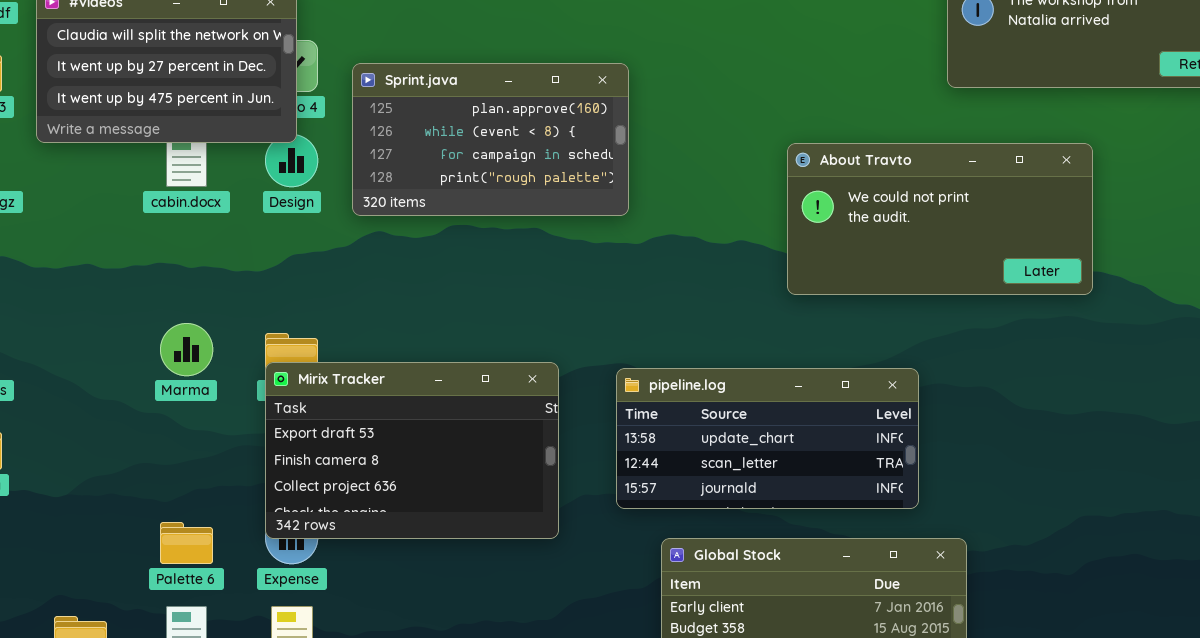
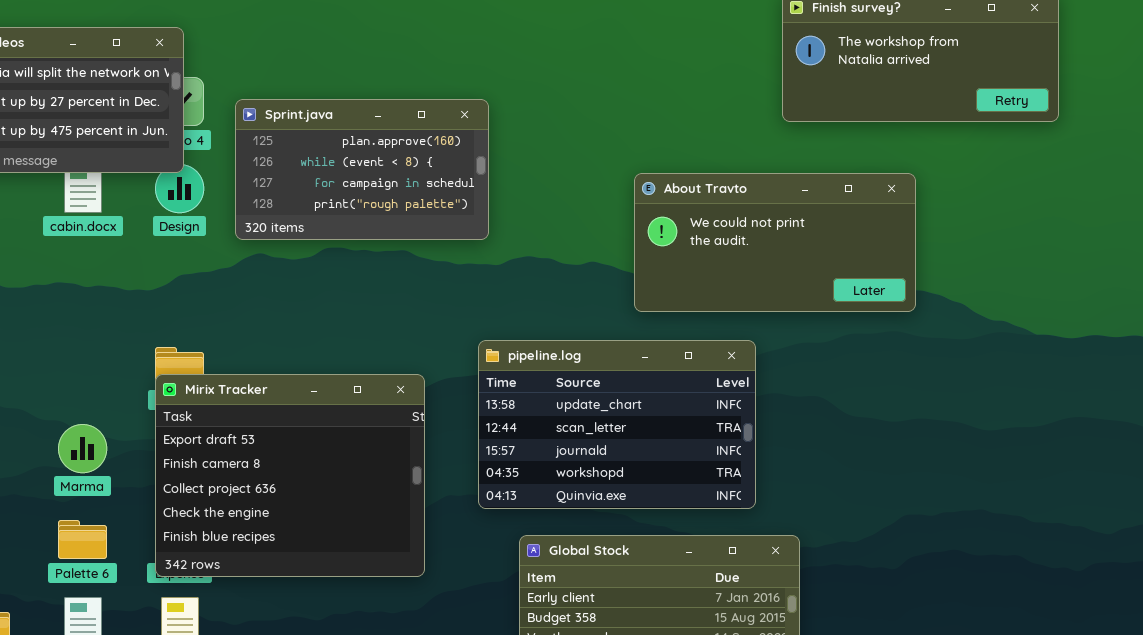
Marma: [160,323,213,376] -> [58,424,107,473], moved
Mirix Tracker: [265,362,559,539] -> [155,374,425,577], resized
pipeline.log: [616,368,919,509] -> [478,340,756,509], resized

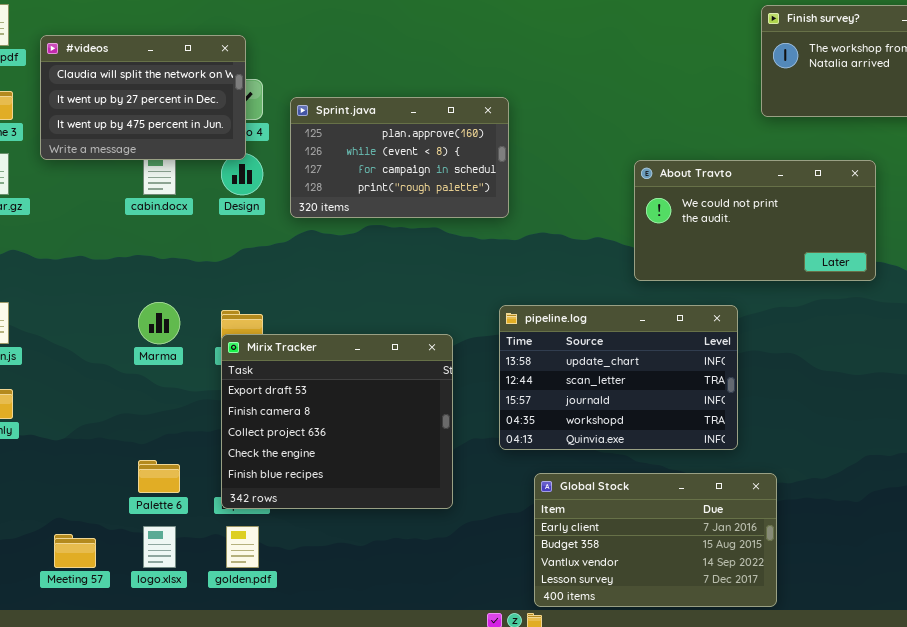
Marma: [58,424,107,473] -> [138,302,180,344], moved

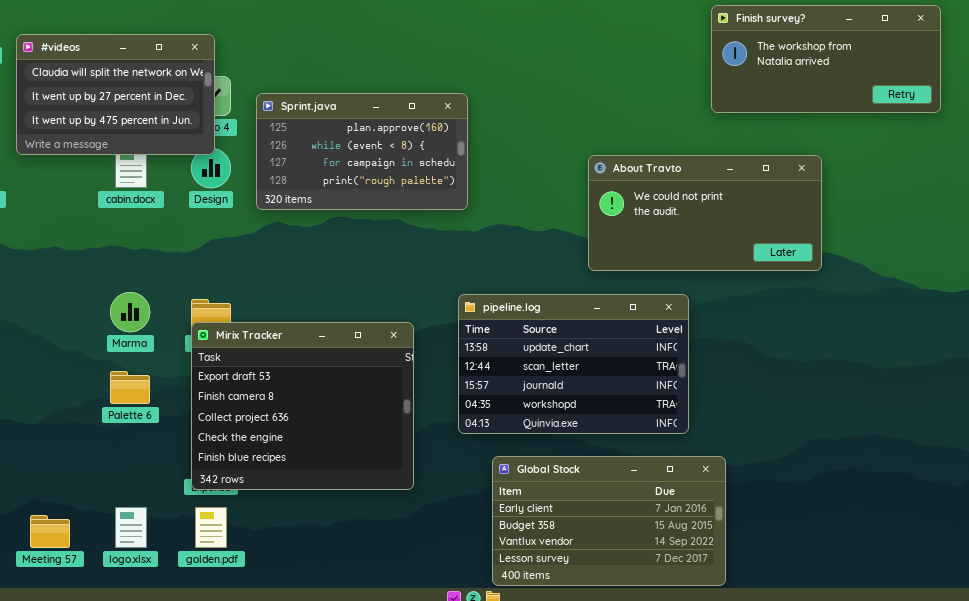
Palette 6: [138,460,180,493] -> [110,371,150,404], moved

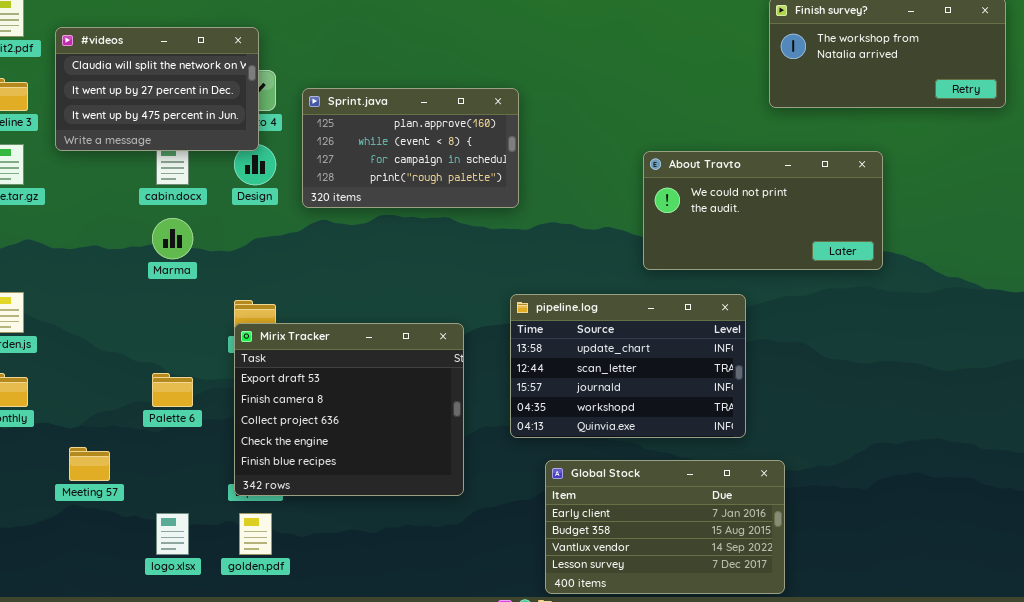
Marma: [110,292,150,332] -> [152,218,193,259], moved
Meeting 57: [30,515,70,548] -> [69,447,110,481], moved

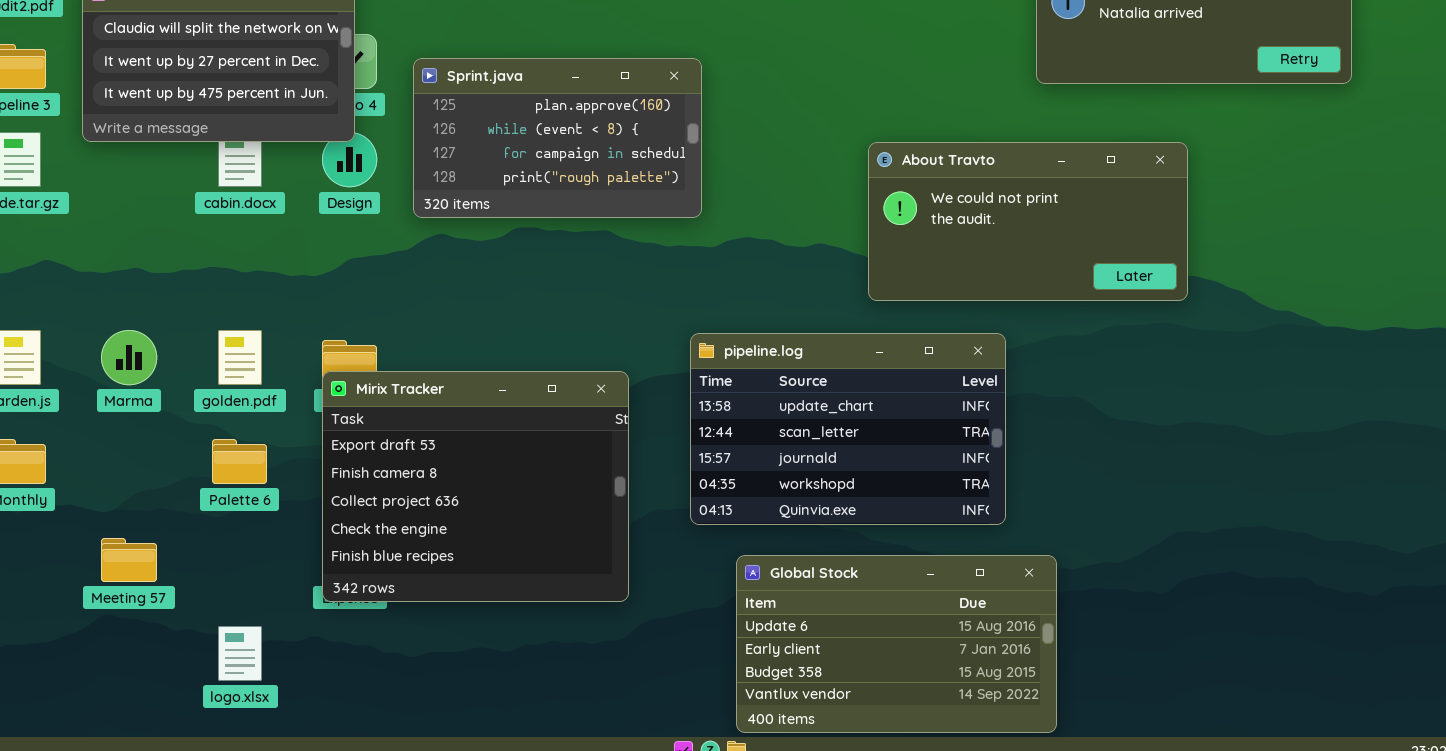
Marma: [152,218,193,259] -> [101,330,157,385], moved
Global Stock: [545,460,785,594] -> [736,555,1057,733], scrolled up 1 row
golden.pdf: [239,513,272,555] -> [218,330,262,385], moved

